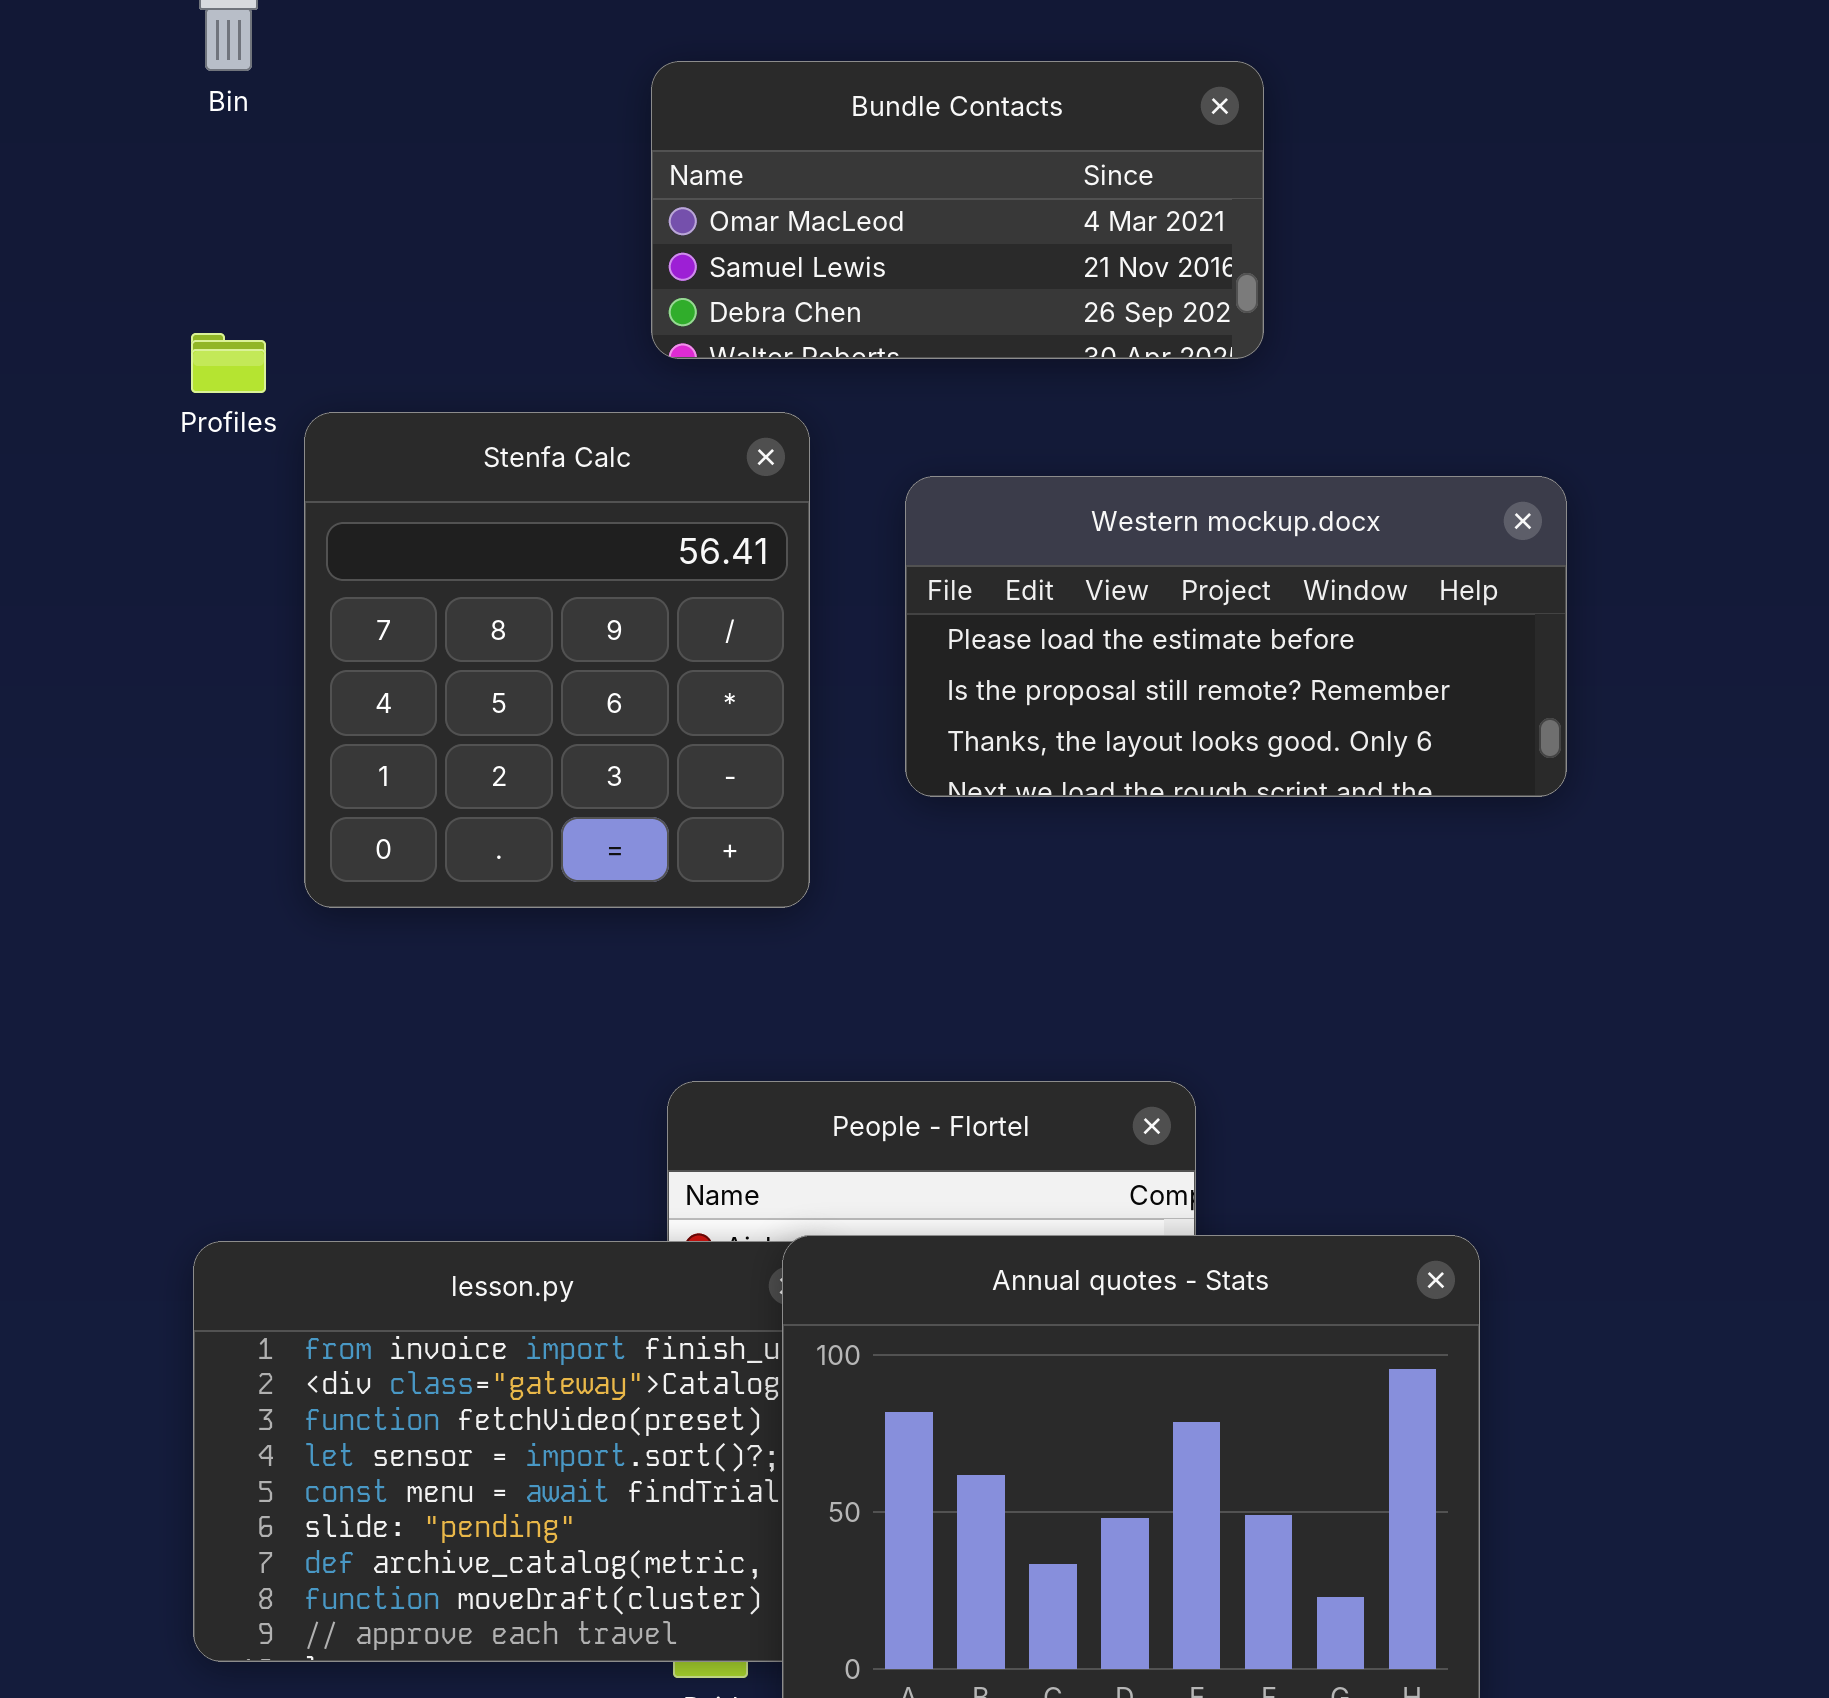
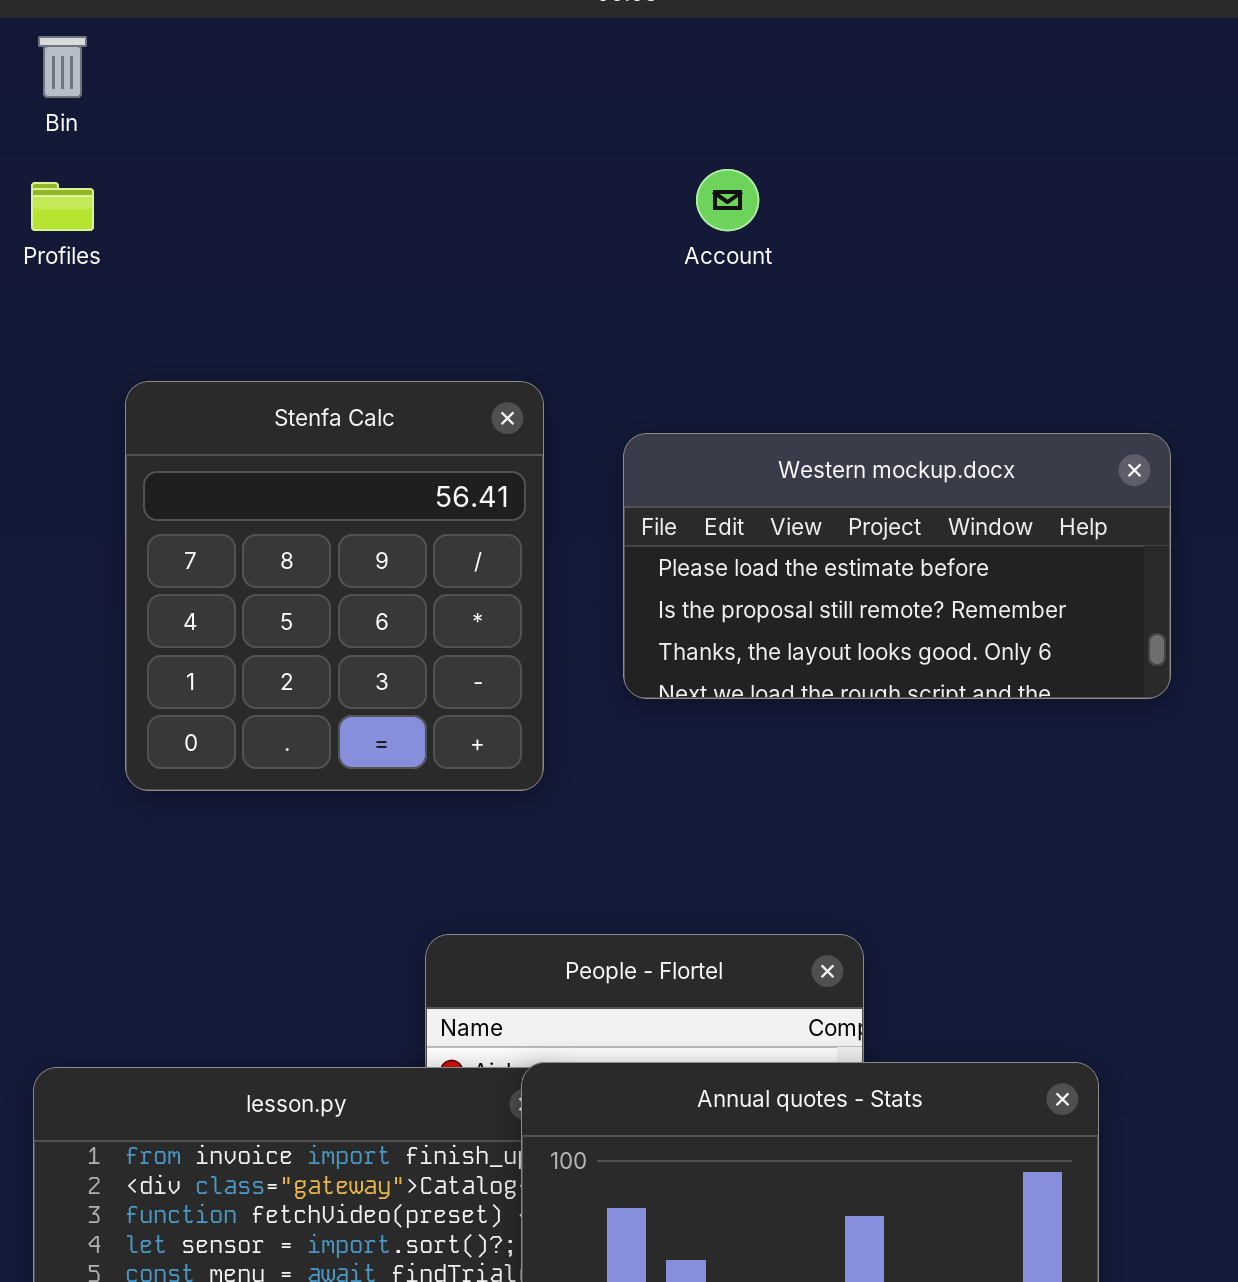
Bundle Contacts: [651,61,1264,359] -> none, closed
Profiles: [191,333,266,393] -> [31,182,94,231], moved

